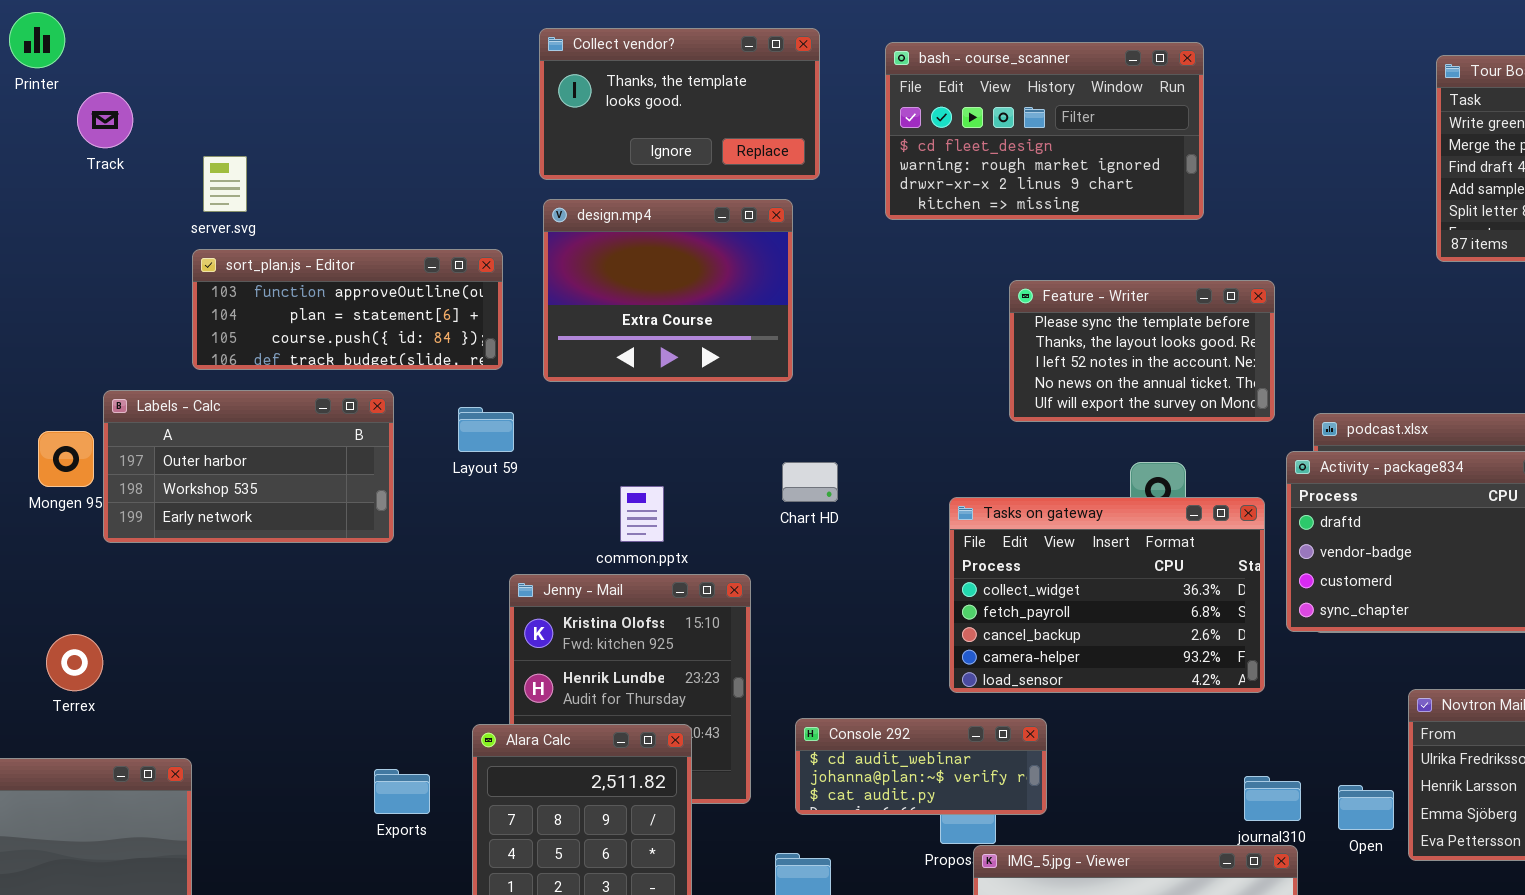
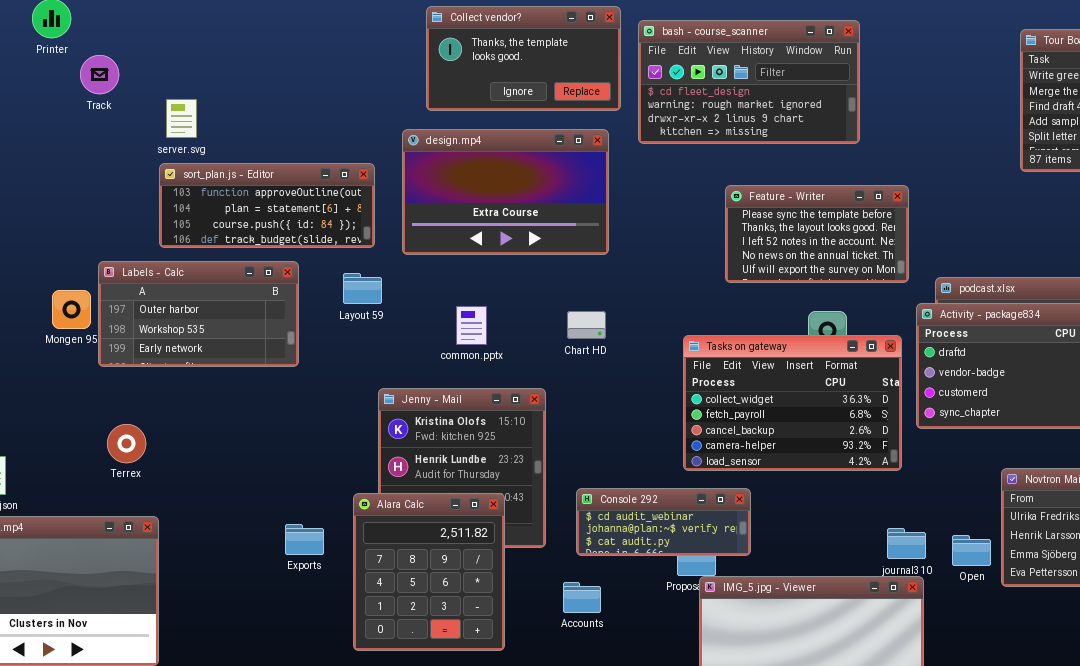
Collect vendor?: [539,28,820,180] -> [426,6,621,111], moved
design.mp4: [543,199,793,382] -> [402,129,609,255], resized
common.pptx: [620,486,664,542] -> [456,306,487,345], moved
Terrex: [46,634,103,691] -> [107,424,146,463], moved

